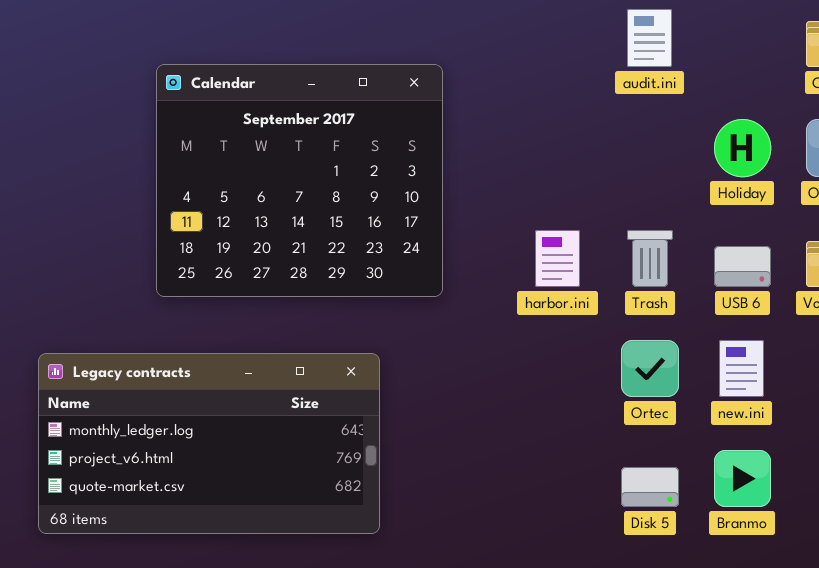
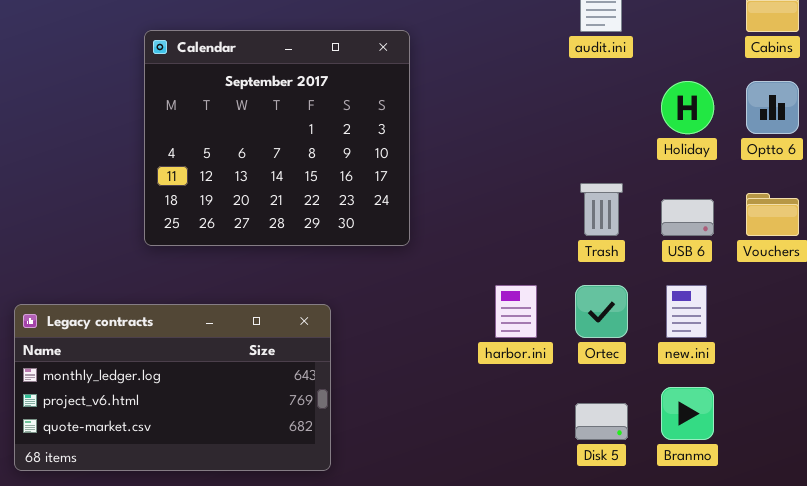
harbor.ini: [535,230,580,287] -> [495,285,537,338], moved
Legacy contracts: [38,353,380,534] -> [14,304,331,471], moved

